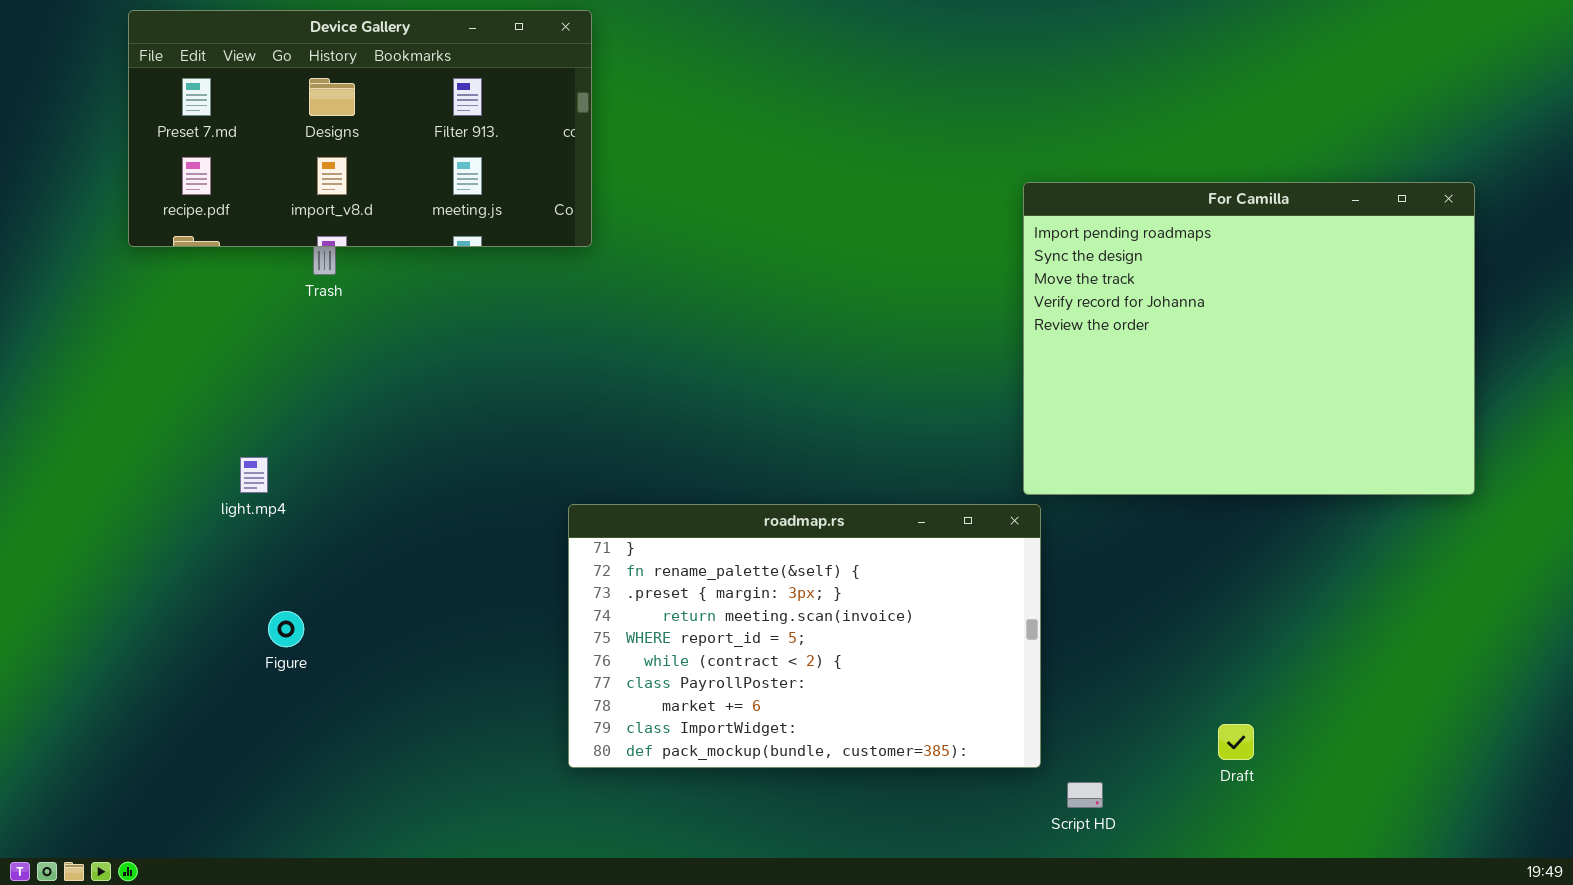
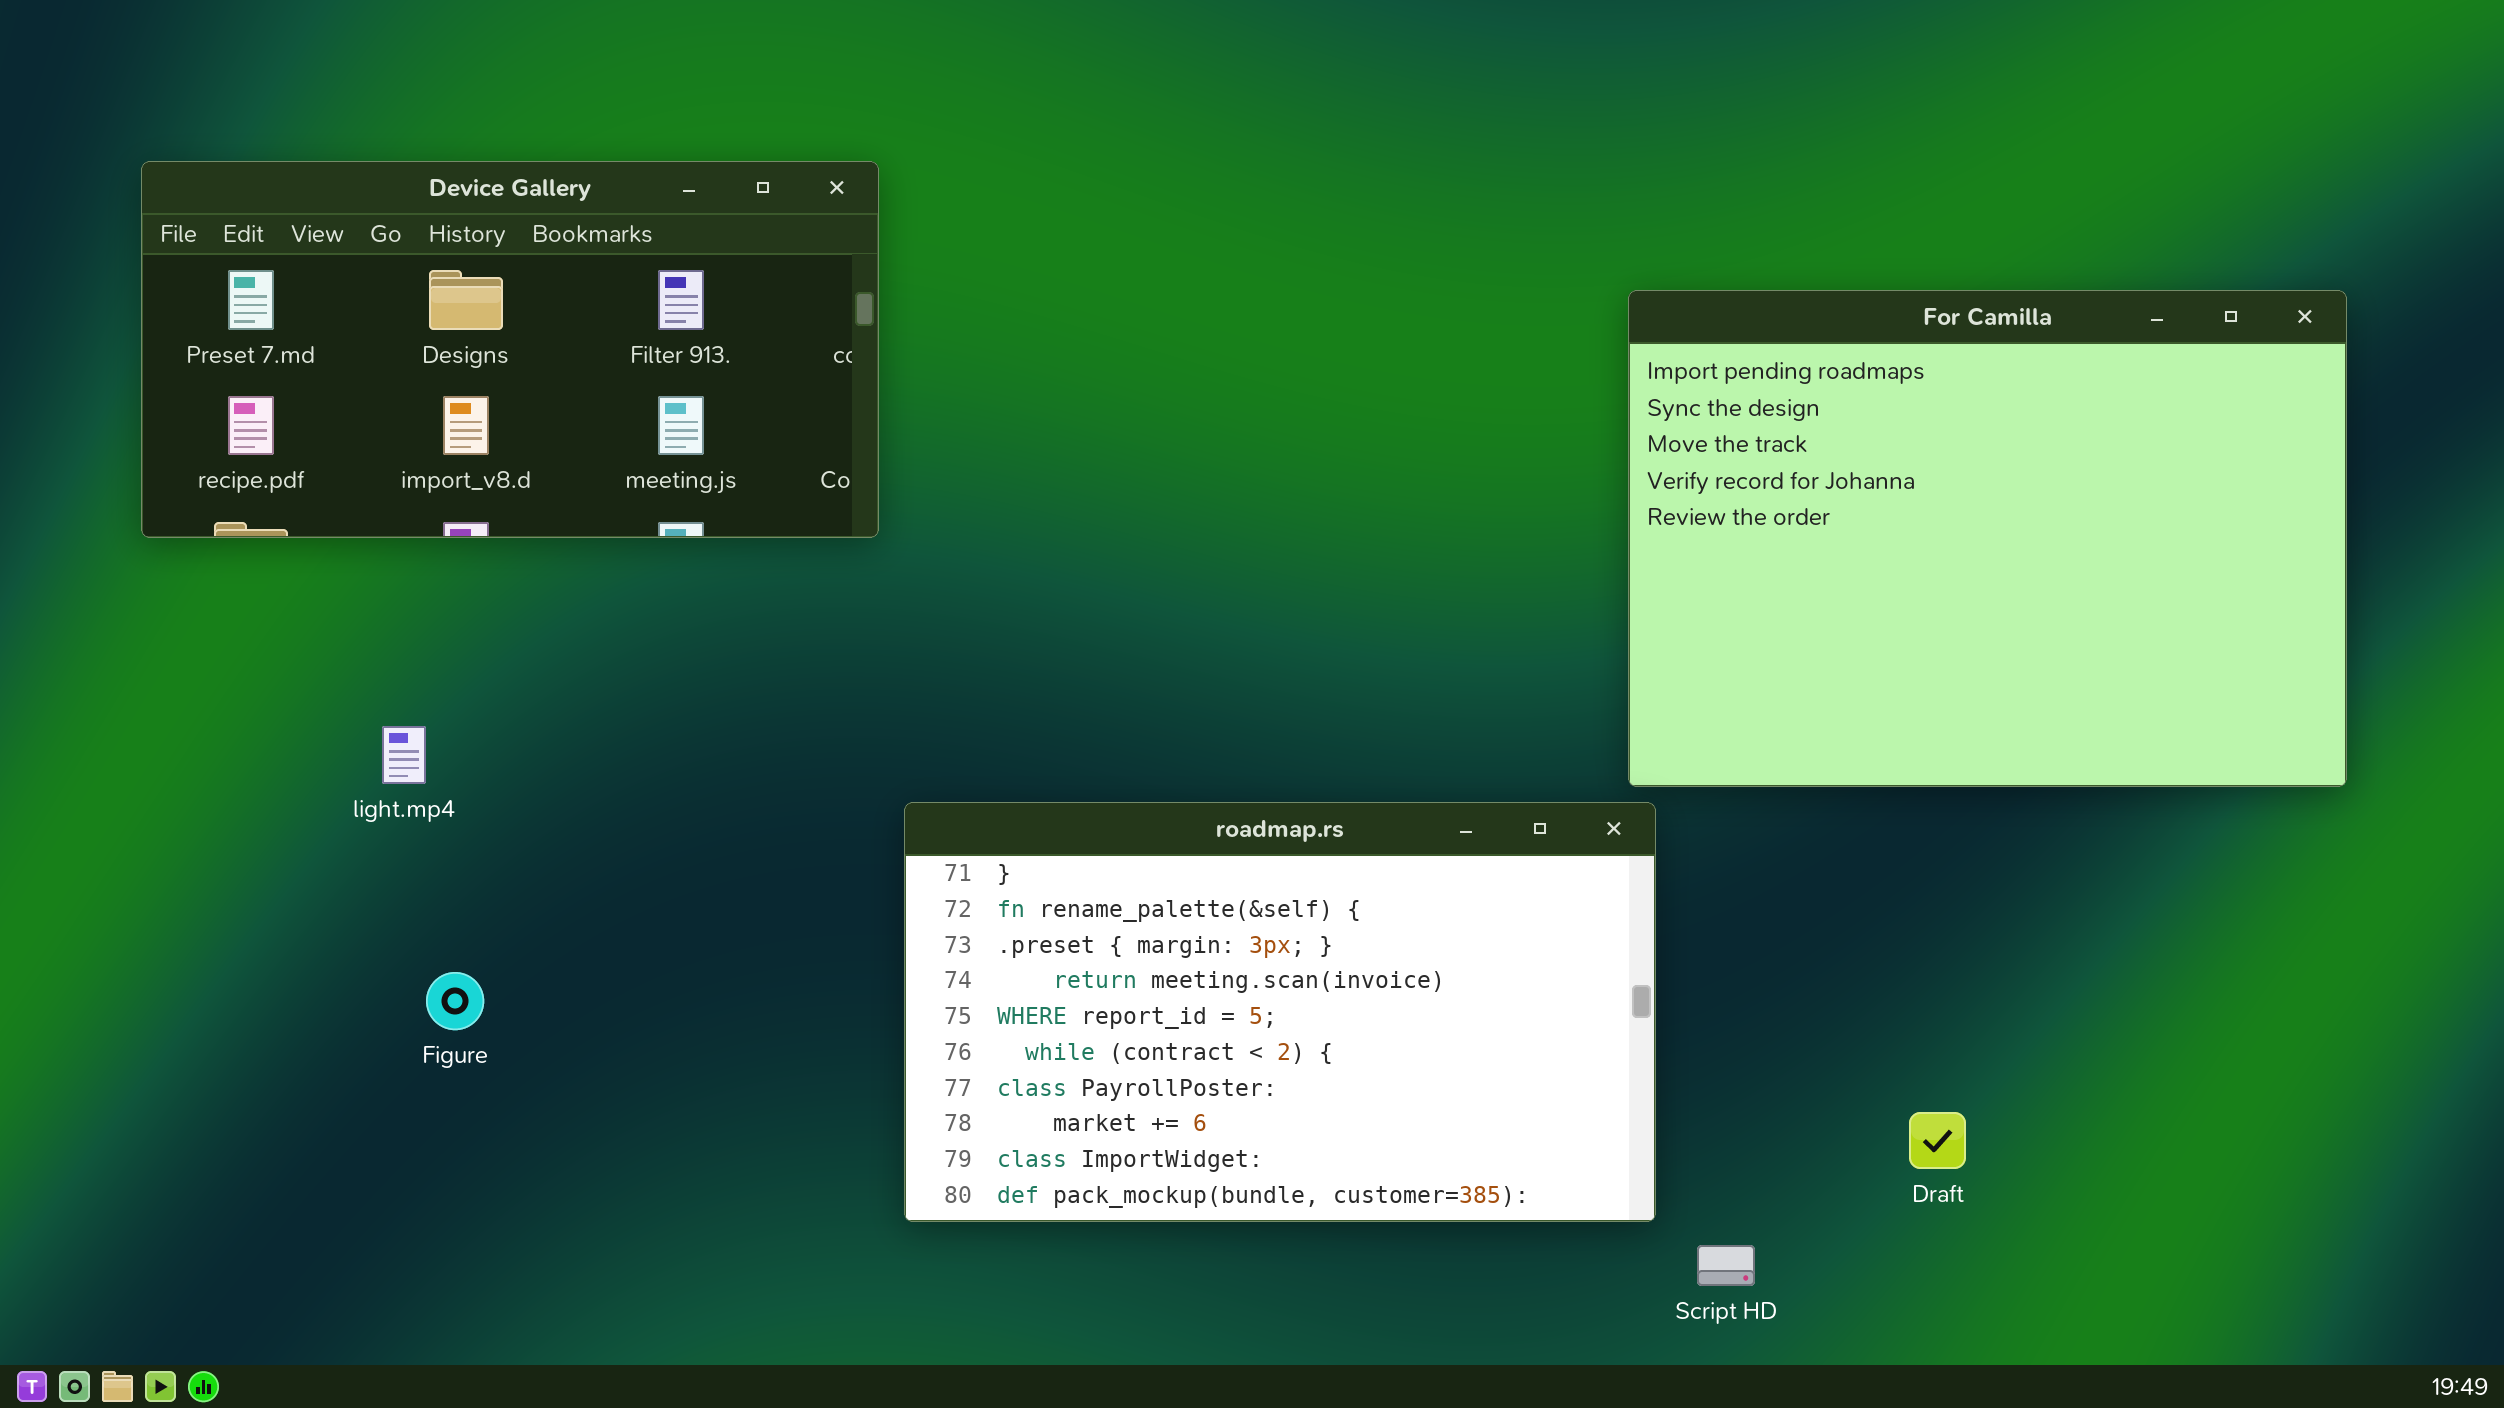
Device Gallery: [128,10,592,247] -> [141,161,879,538], moved
Draft: [1218,724,1254,760] -> [1909,1112,1966,1169], moved

